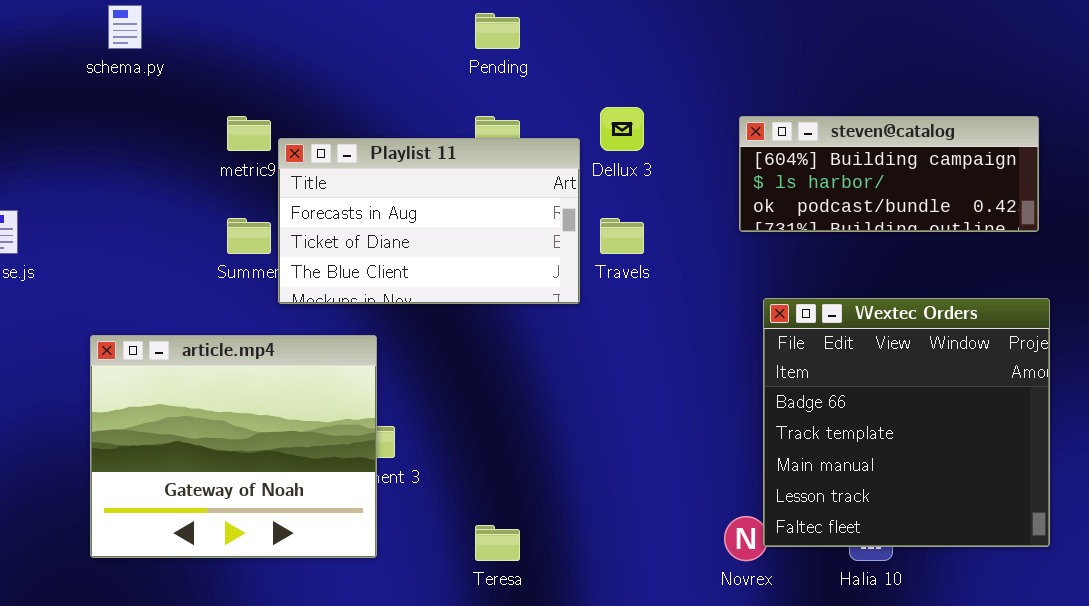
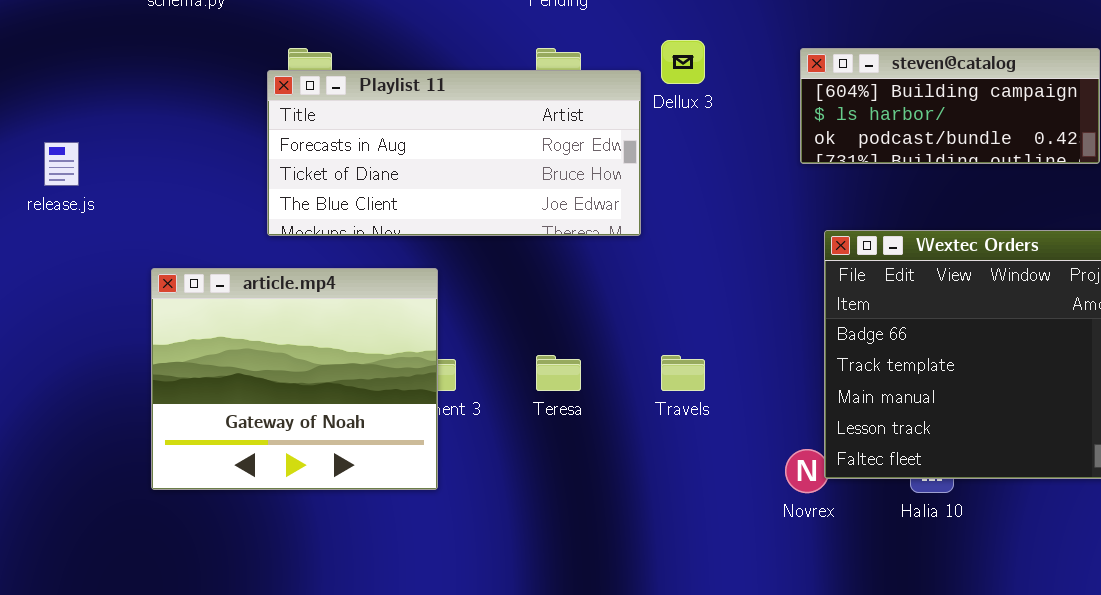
Playlist 11: [278,138,580,304] -> [267,70,641,236], resized
Travels: [600,218,644,254] -> [661,355,705,391], moved
Teresa: [475,525,520,561] -> [536,355,581,391], moved

